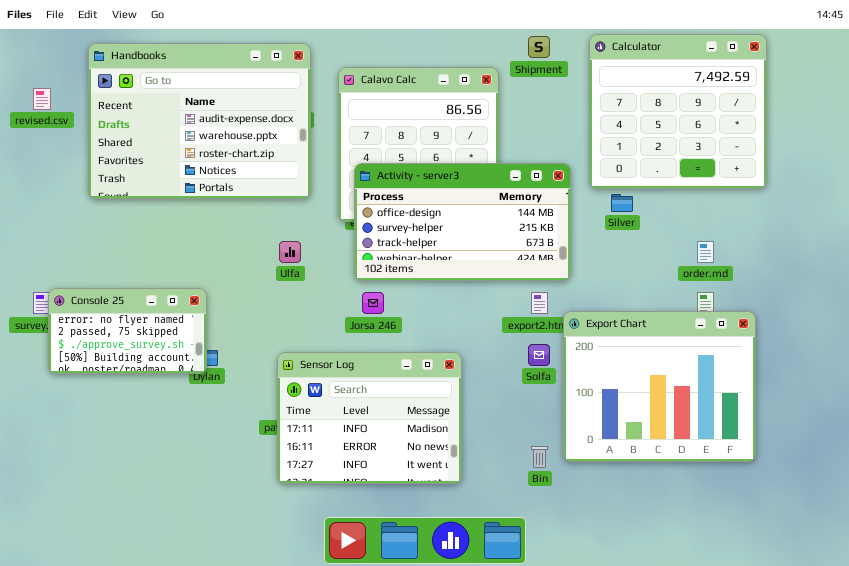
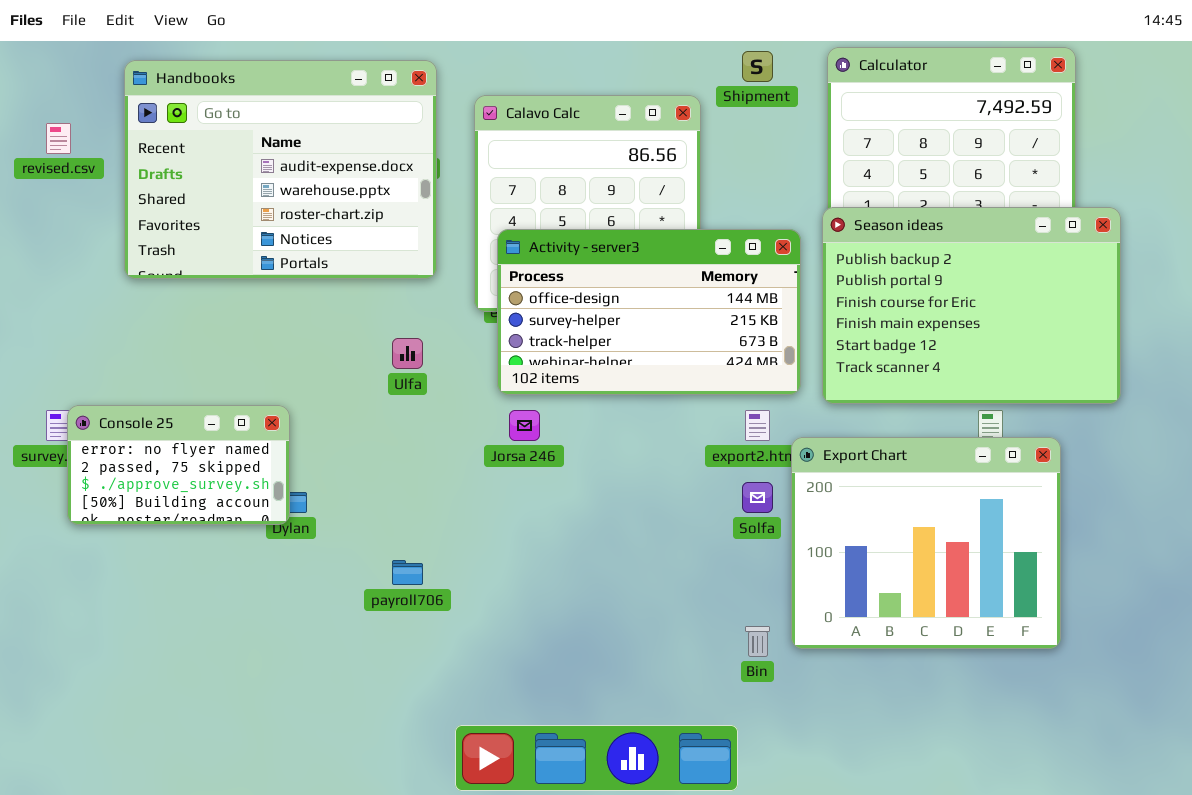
Season ideas: none -> [822,207,1121,404], opened
Sensor Log: [277,352,462,484] -> none, closed

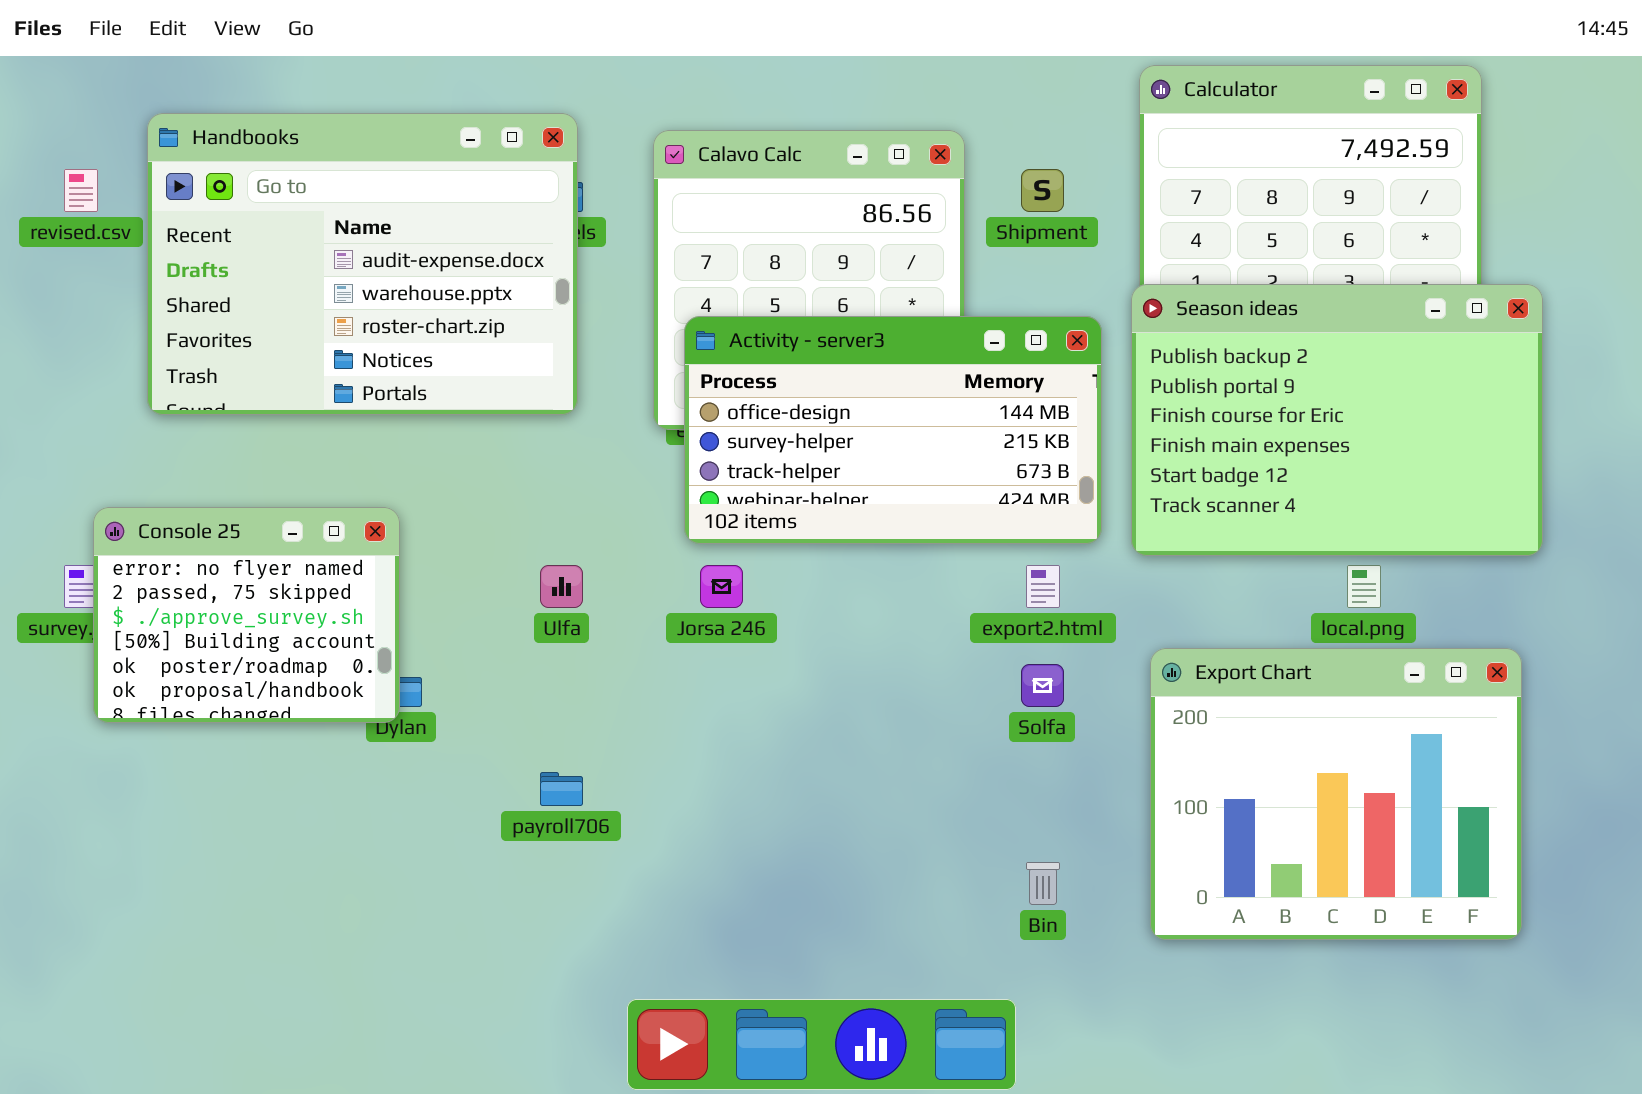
Shipment: [742,51,773,82] -> [1021,169,1064,212], moved
Handbooks: [124,60,437,279] -> [147,113,578,415], moved
Ulfa: [392,338,423,369] -> [540,565,583,608], moved
Console 25: [67,405,290,525] -> [93,507,400,723], resized
Export Chart: [791,437,1061,649] -> [1150,648,1522,940], moved

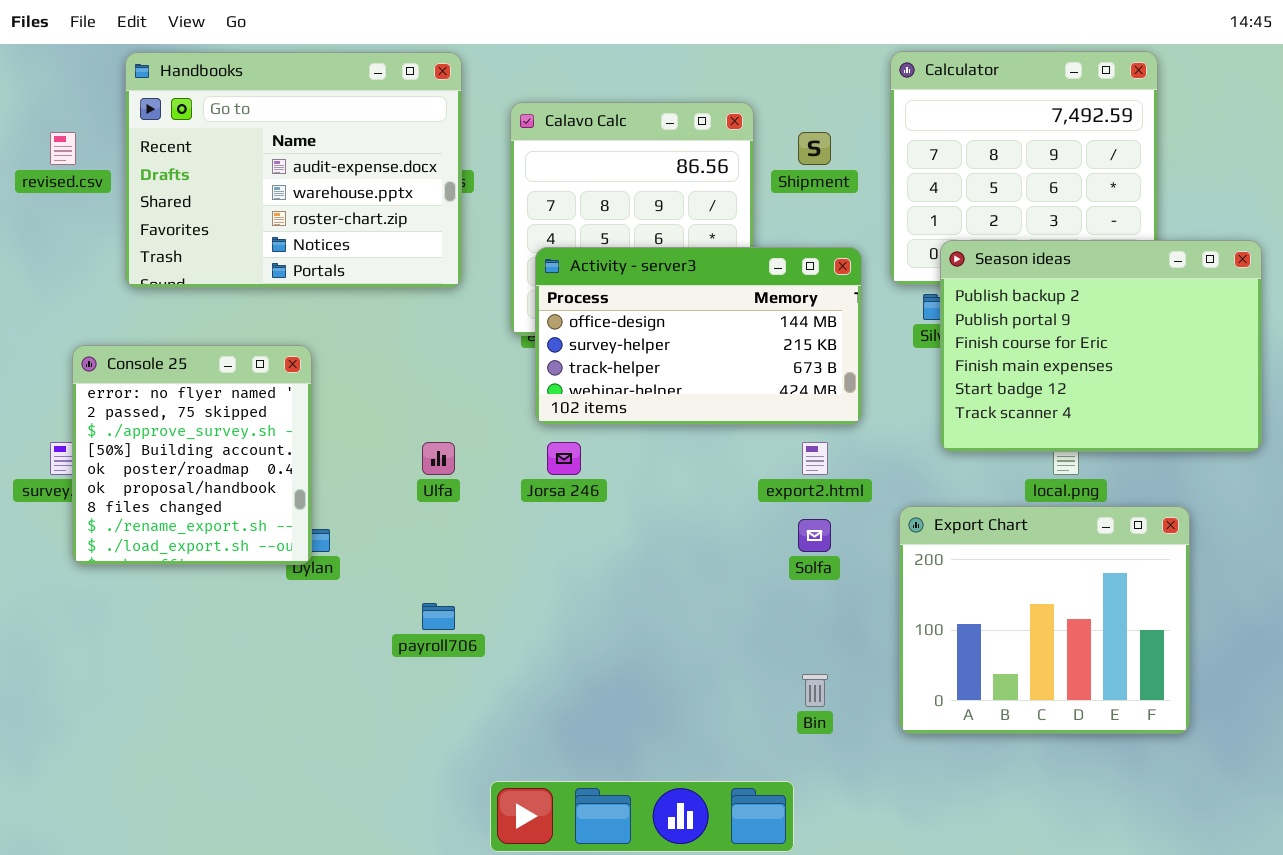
Handbooks: [147,113,578,415] -> [125,52,462,288], moved
Season ideas: [1131,284,1543,556] -> [940,240,1262,452], moved
Console 25: [93,507,400,723] -> [72,345,312,565], resized

